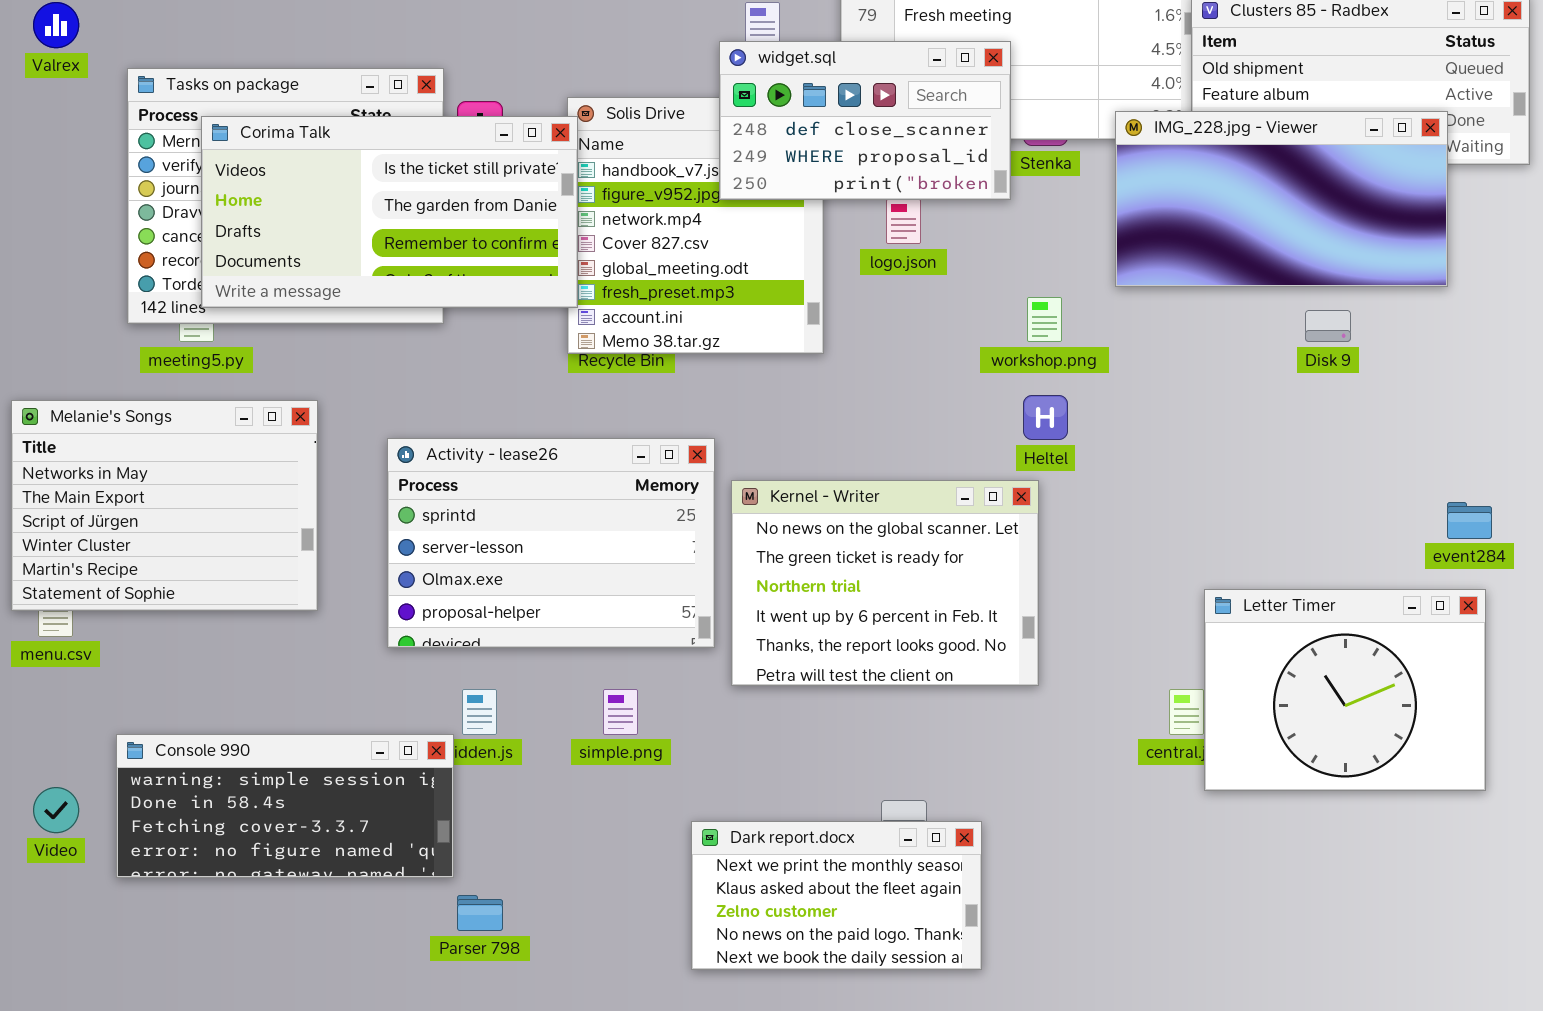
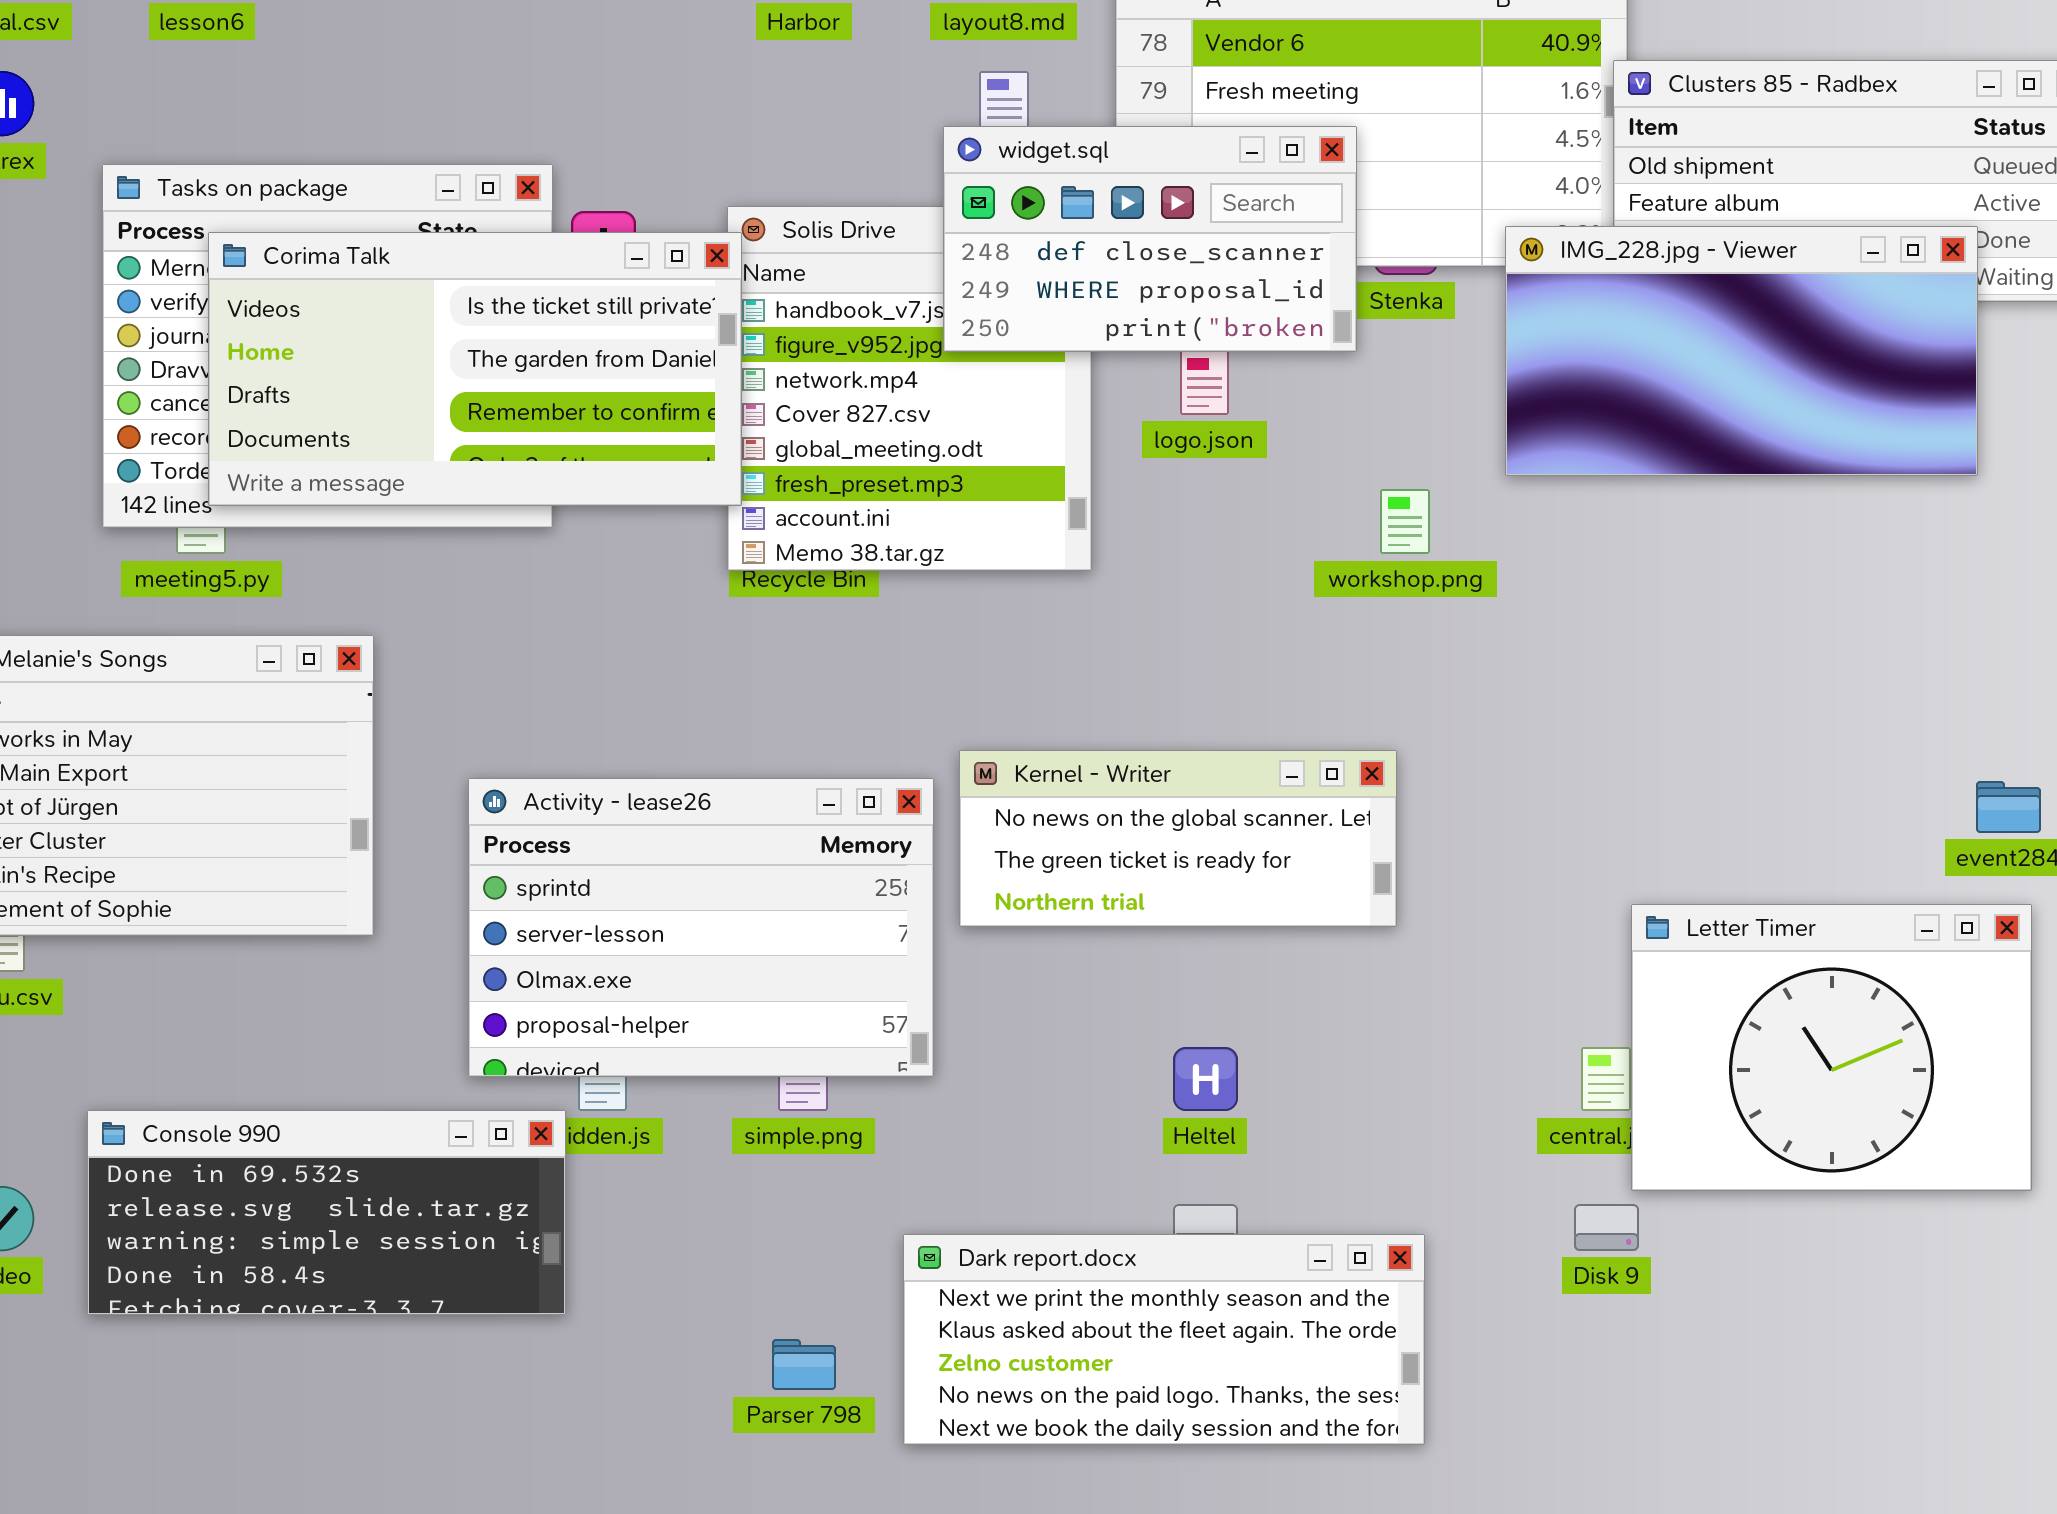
Disk 9: [1305,310,1351,342] -> [1574,1204,1639,1251], moved
Heltel: [1023,395,1068,440] -> [1173,1047,1238,1111], moved
Activity - lease26: [387,438,715,648] -> [468,778,934,1077], moved
Kernel - Writer: [731,480,1039,686] -> [959,750,1397,927], resized
Console 990: [116,734,454,878] -> [87,1110,566,1315], scrolled up 2 rows
Dark report.docx: [691,821,982,970] -> [903,1234,1425,1445], resized
Parser 798: [457,895,503,931] -> [772,1339,836,1390], moved

